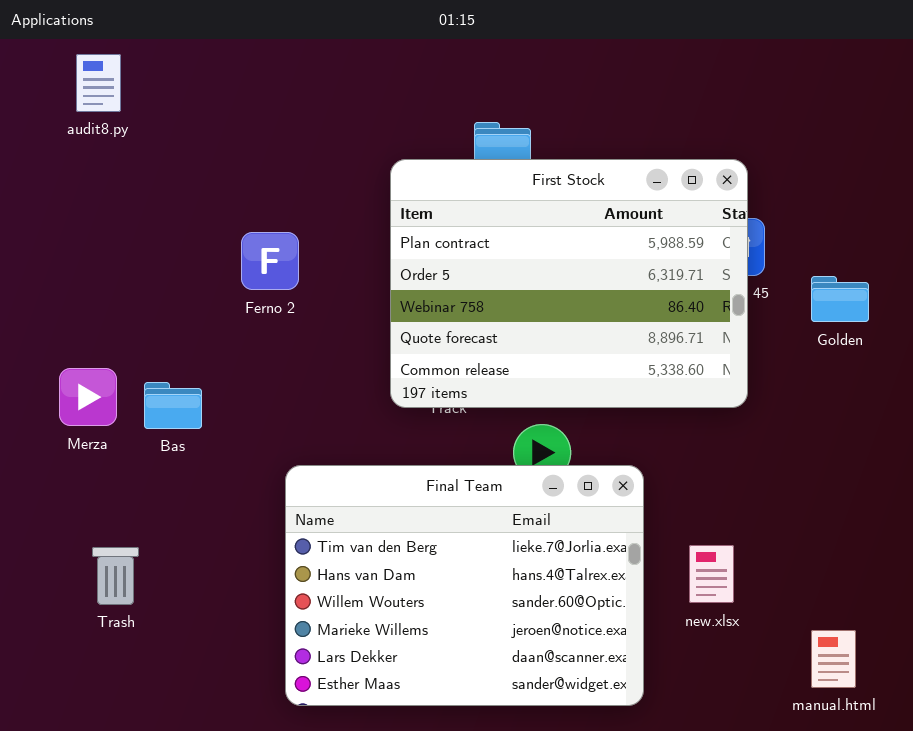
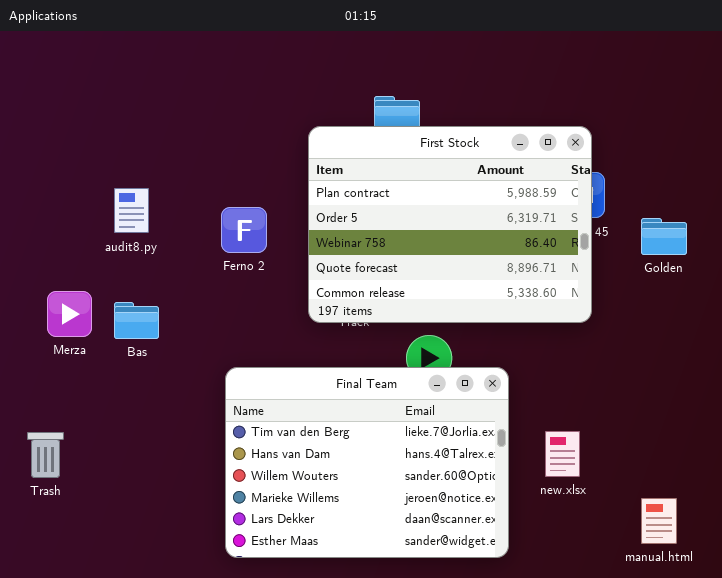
audit8.py: [76,54,121,112] -> [114,188,149,233], moved
Ferno 2: [241,232,299,290] -> [221,207,267,253], moved
Trash: [92,547,139,605] -> [27,432,64,478], moved

